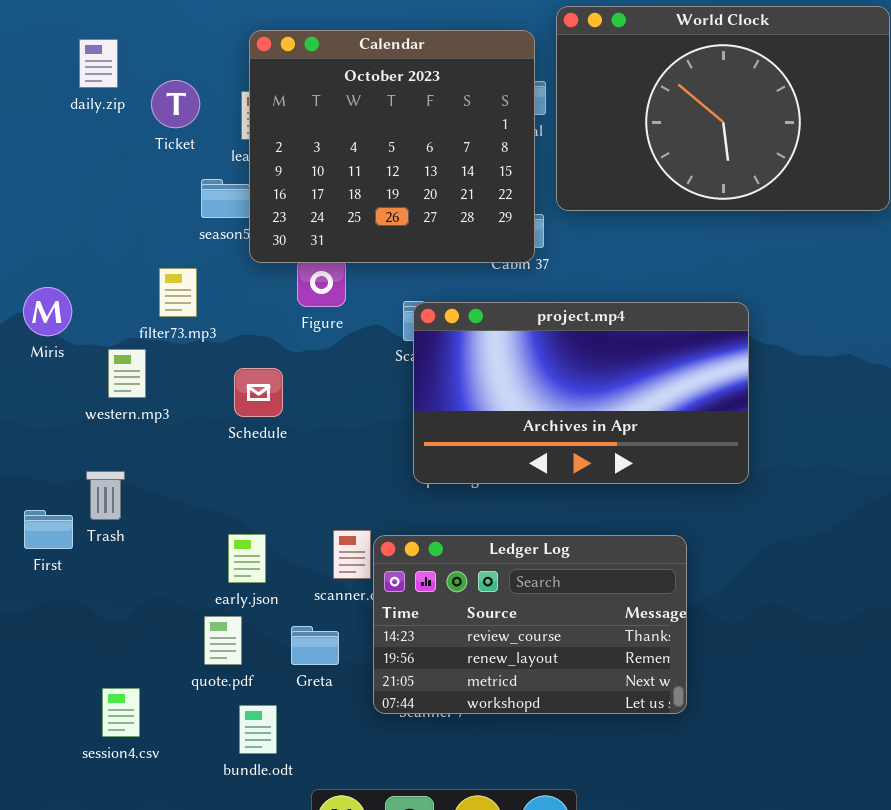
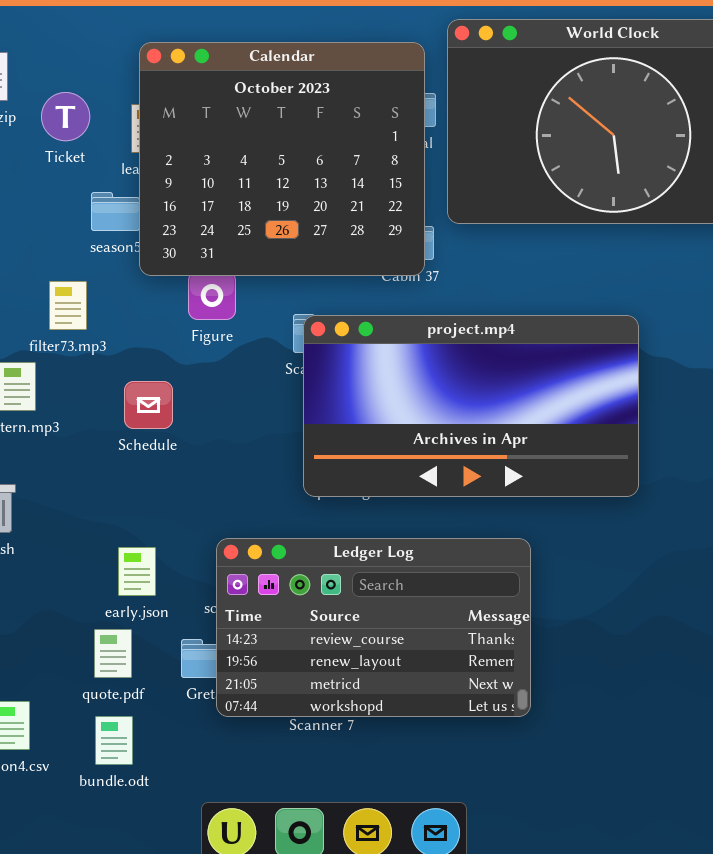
Ledger Log: [373,535,687,714] -> [216,538,531,717], moved
bundle.odt: [239,705,277,754] -> [95,716,133,765], moved

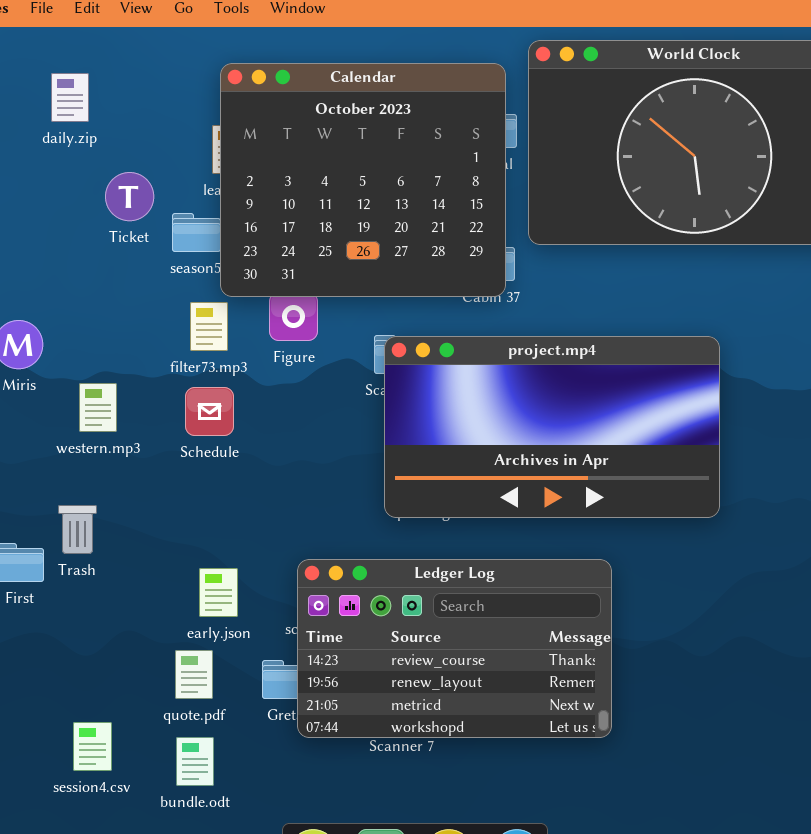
Ticket: [41,92,90,141] -> [105,172,154,221], moved
filter73.mp3: [49,281,87,330] -> [190,302,228,351], moved
Schedule: [124,381,173,429] -> [185,387,234,436], moved

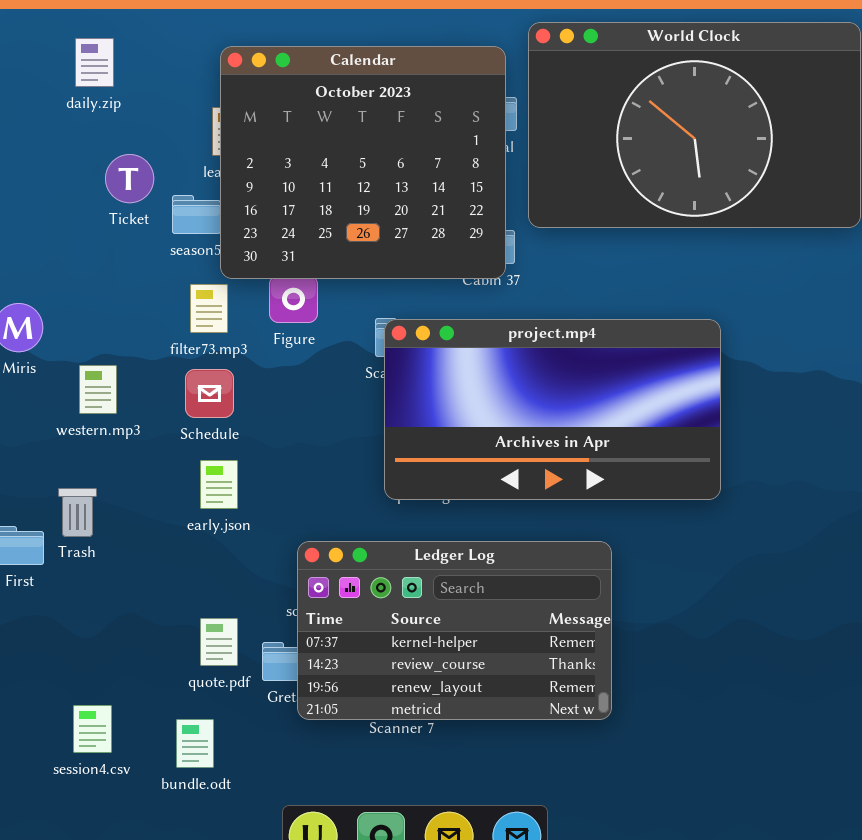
daily.zip: [51,73,89,122] -> [75,38,114,87], moved
Ledger Log: [297,559,612,738] -> [297,541,612,720], scrolled up 1 row
early.json: [199,568,238,617] -> [200,460,238,509], moved
quote.pdf: [175,650,213,699] -> [200,618,238,666], moved

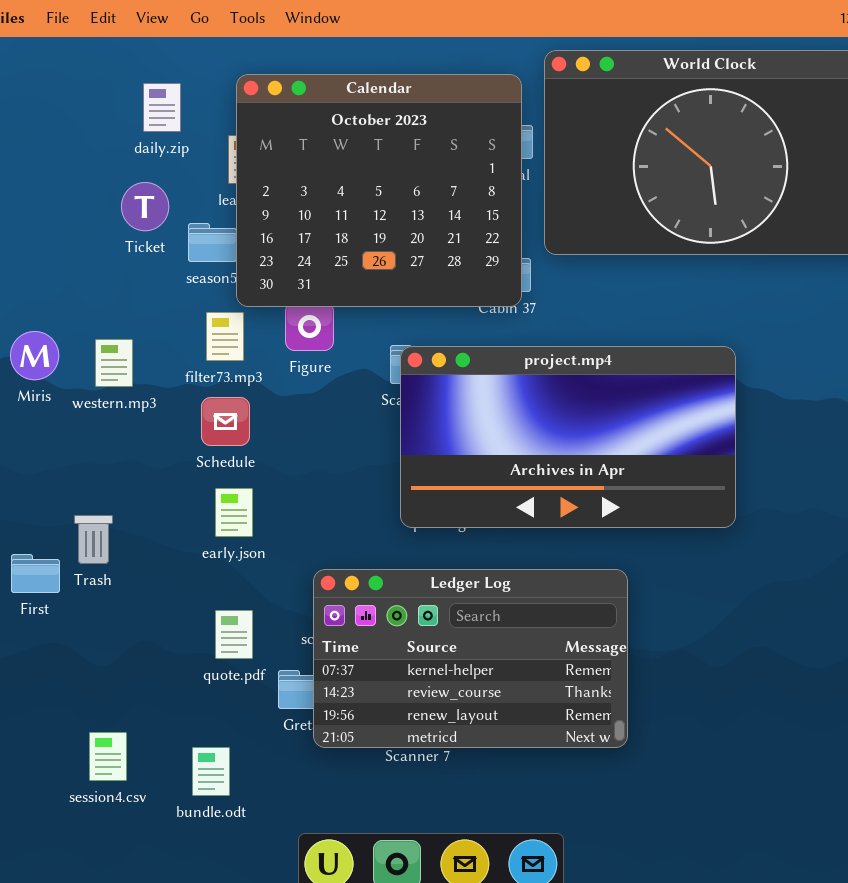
daily.zip: [75,38,114,87] -> [143,83,181,132], moved
western.mp3: [79,365,117,414] -> [95,339,133,387], moved
quote.pdf: [200,618,238,666] -> [215,610,253,659], moved

